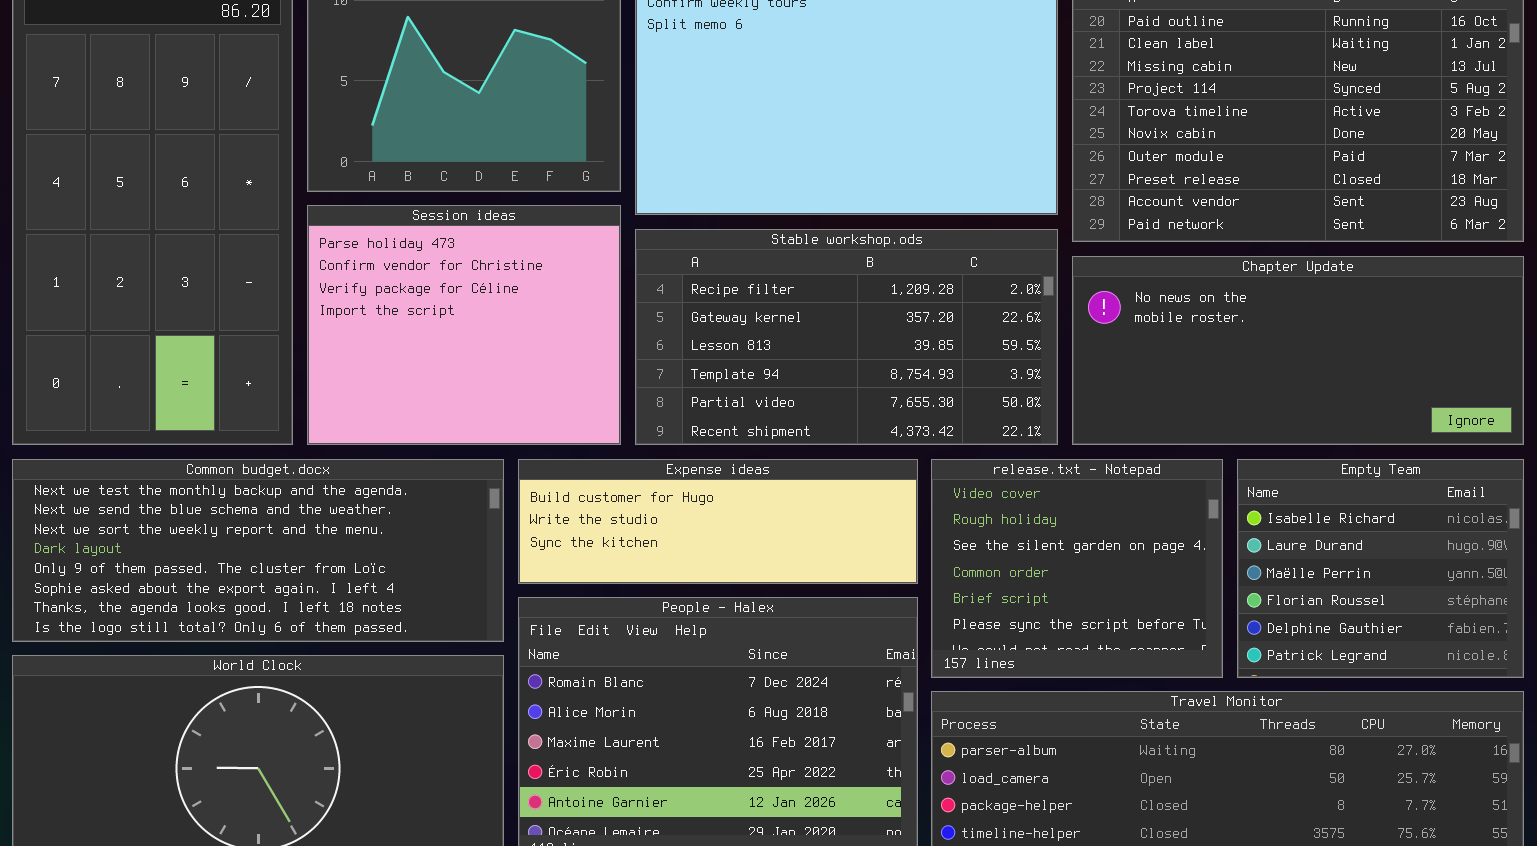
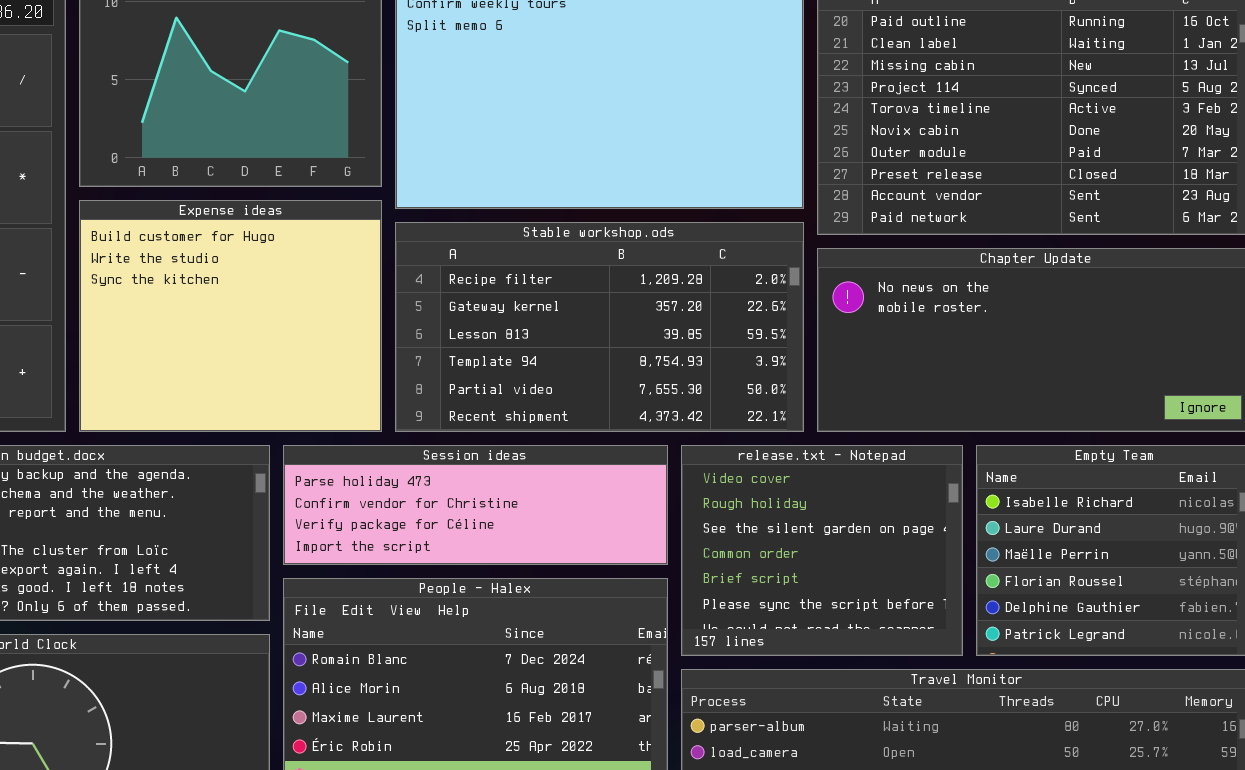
Session ideas: [307,205,621,445] -> [283,445,668,565], moved, resized
Expense ideas: [518,459,918,584] -> [79,200,382,432], moved, resized

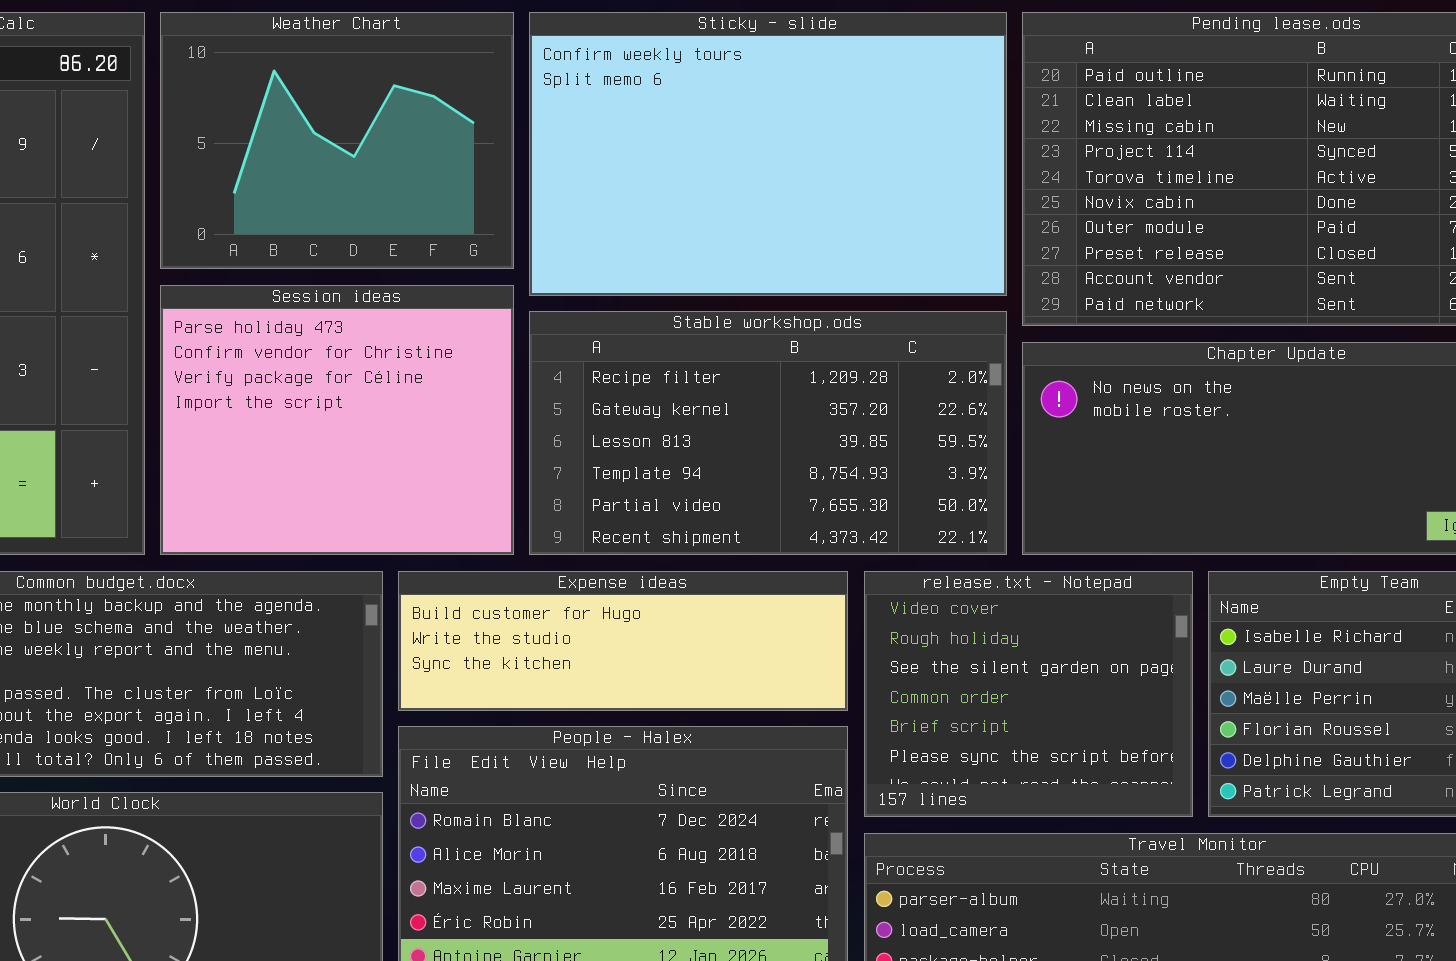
Expense ideas: [79,200,382,432] -> [398,571,848,711], moved, resized
Session ideas: [283,445,668,565] -> [160,285,514,555], moved, resized

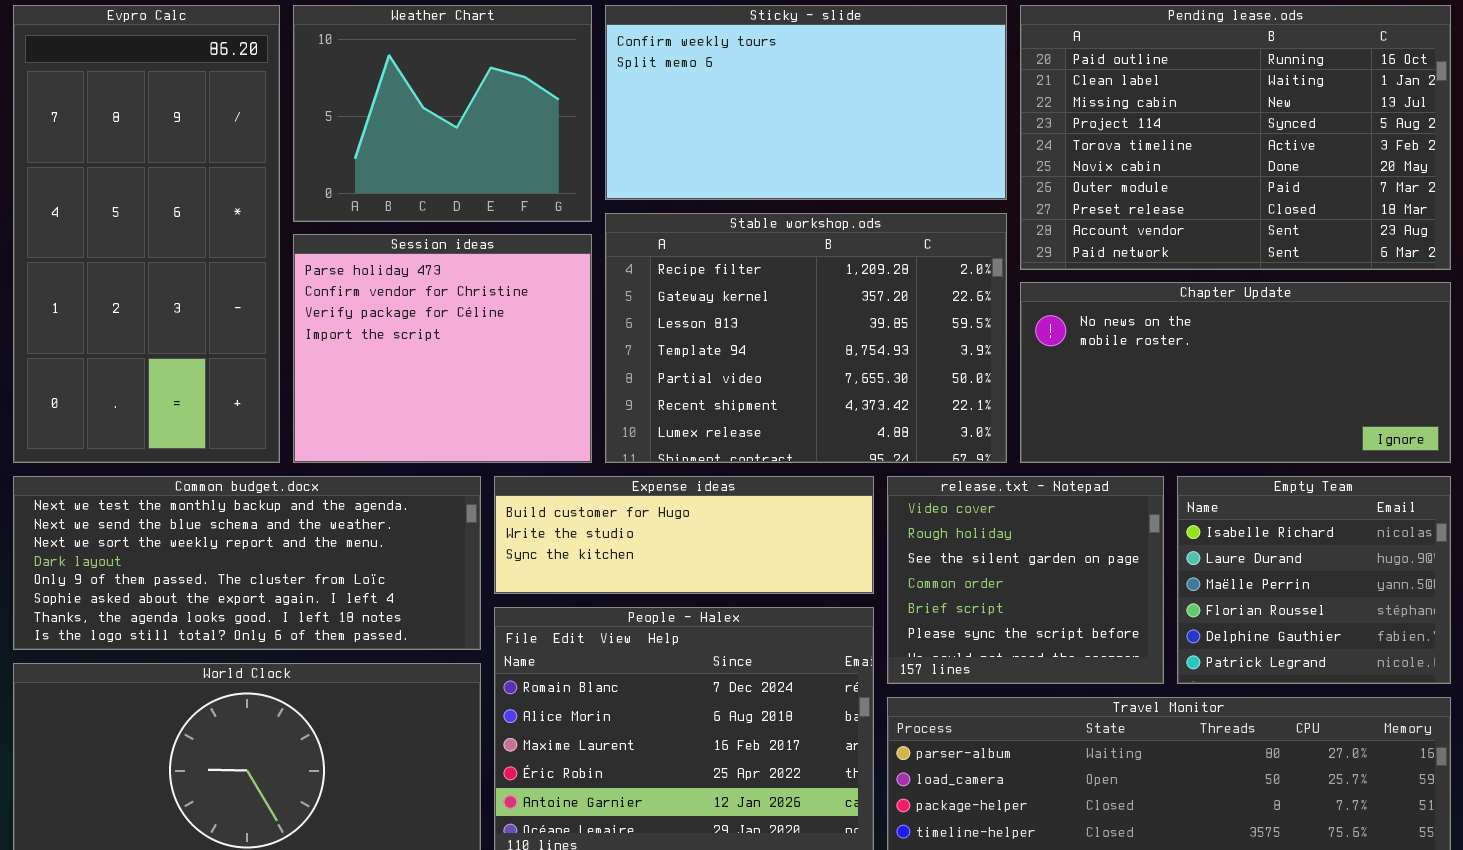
Sticky - slide: [529,12,1007,296] -> [605,5,1007,200], resized
Stable workshop.ods: [529,311,1007,555] -> [605,213,1007,463], resized

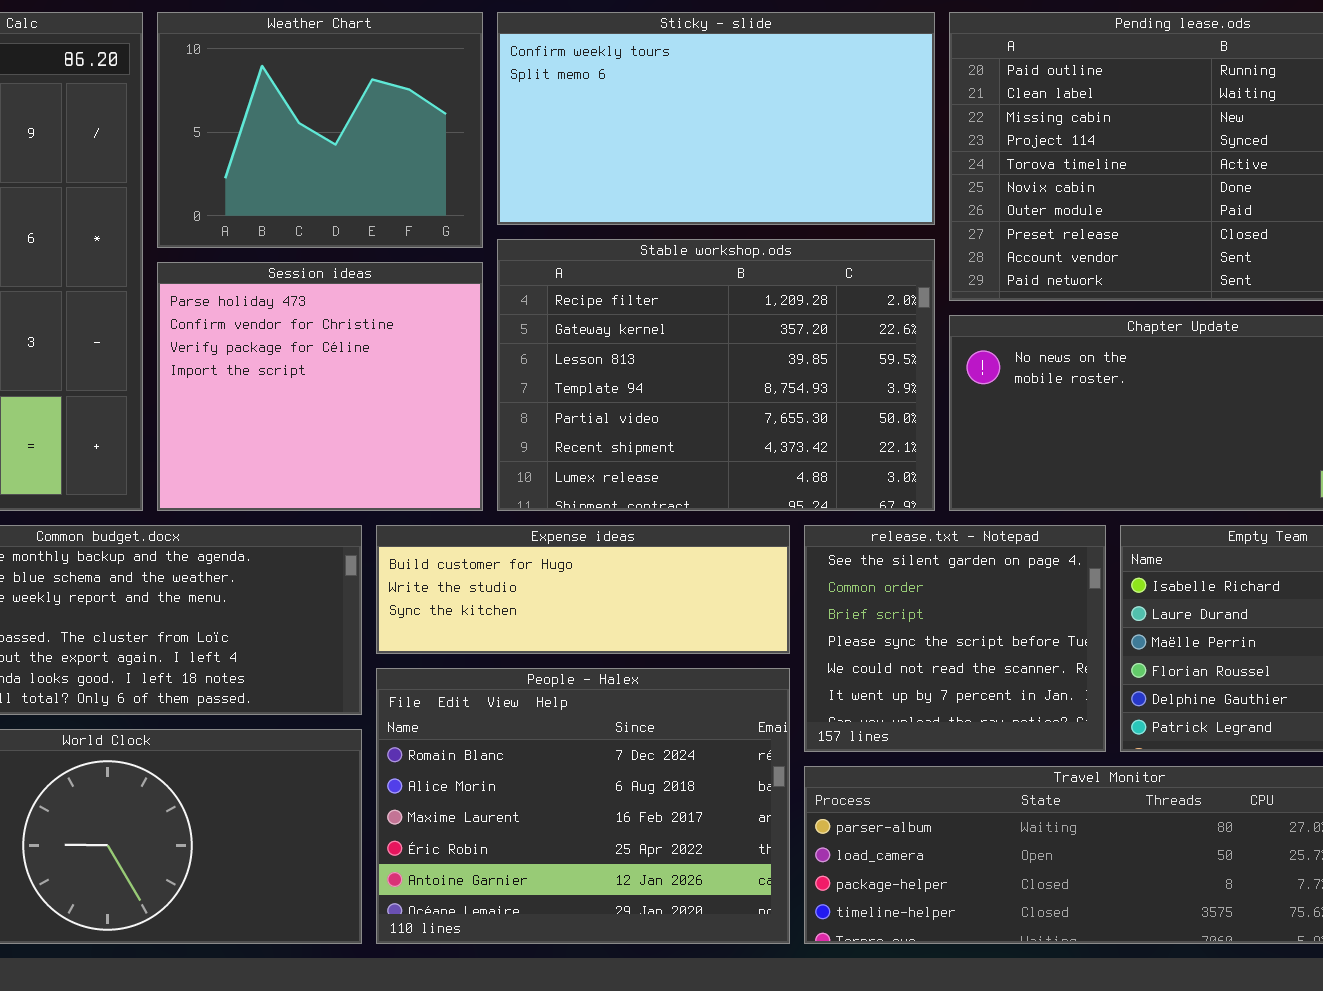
release.txt - Notepad: [887,476,1164,684] -> [804,525,1106,752], scrolled down 2 rows

